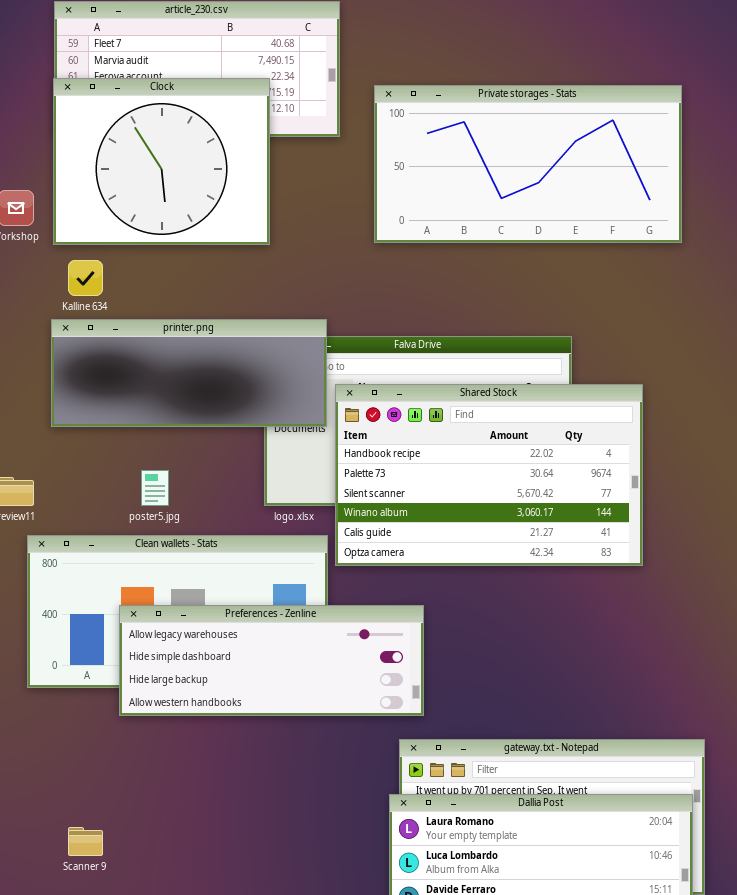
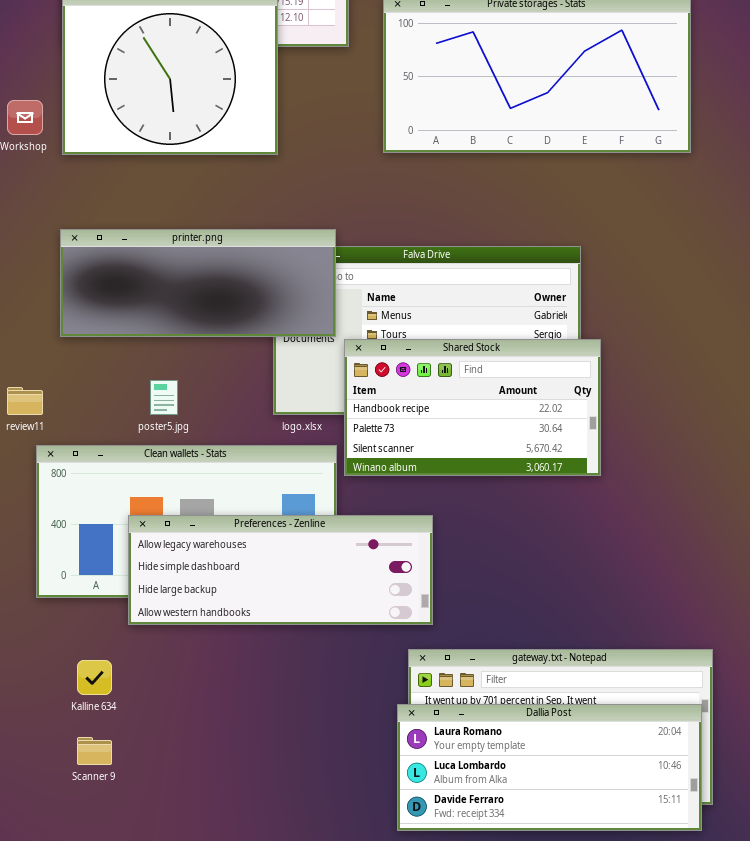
Kalline 634: [68,260,103,296] -> [77,660,112,695], moved
Shared Stock: [335,384,643,566] -> [344,339,601,476], resized

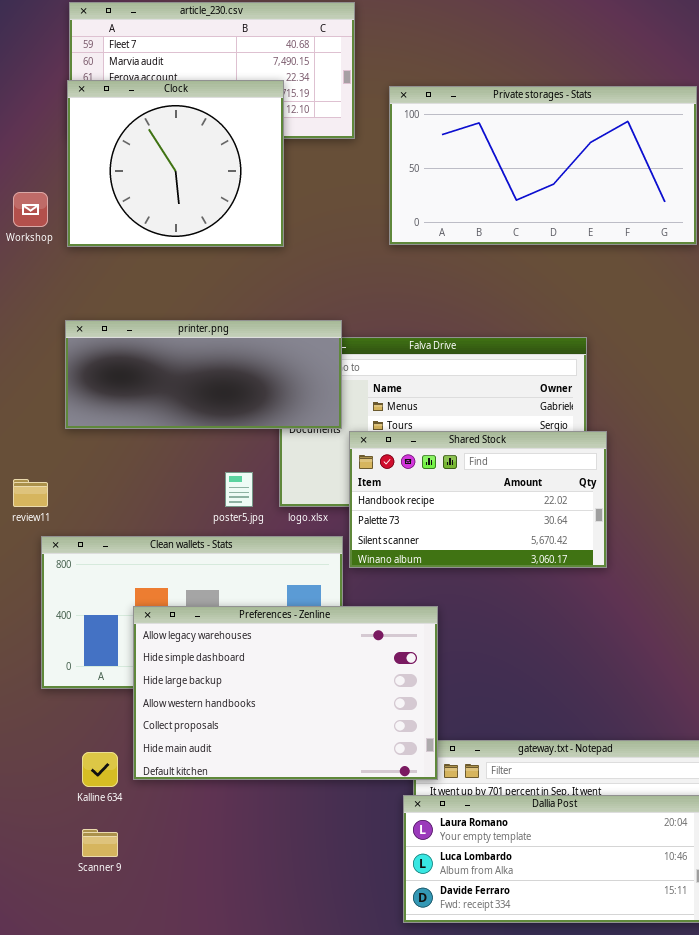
poster5.jpg: [150,380,178,415] -> [225,472,253,507], moved
Preferences - Zenline: [128,515,433,625] -> [133,606,438,780], resized

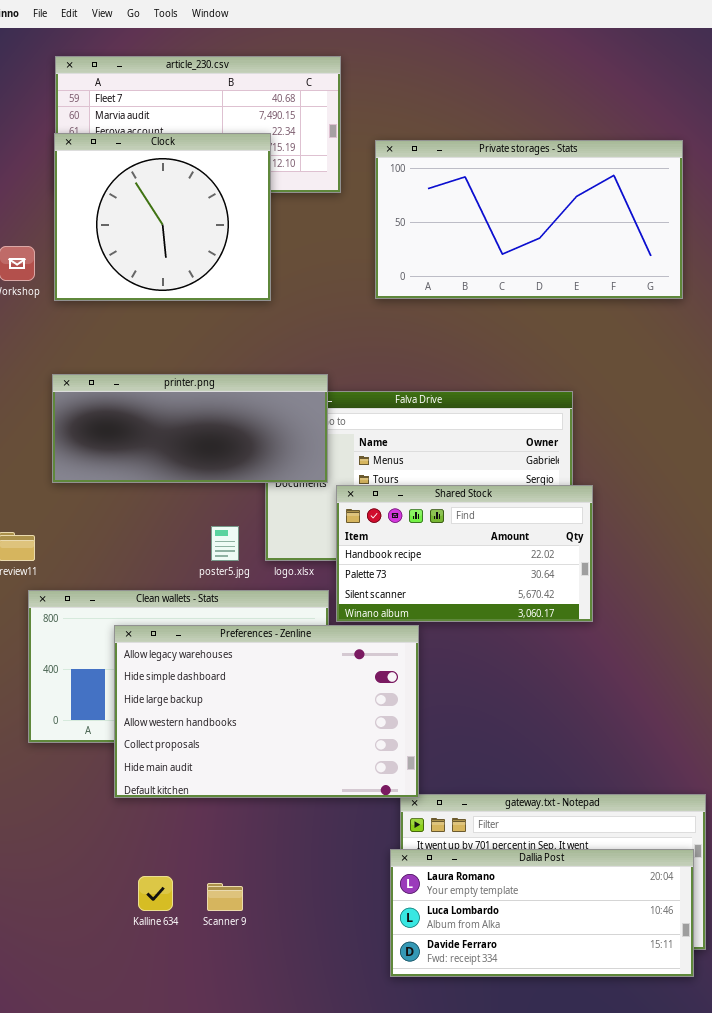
Preferences - Zenline: [133,606,438,780] -> [114,625,419,798], moved
Kalline 634: [82,752,118,787] -> [138,876,173,911], moved
Scanner 9: [82,829,118,857] -> [207,883,243,911], moved

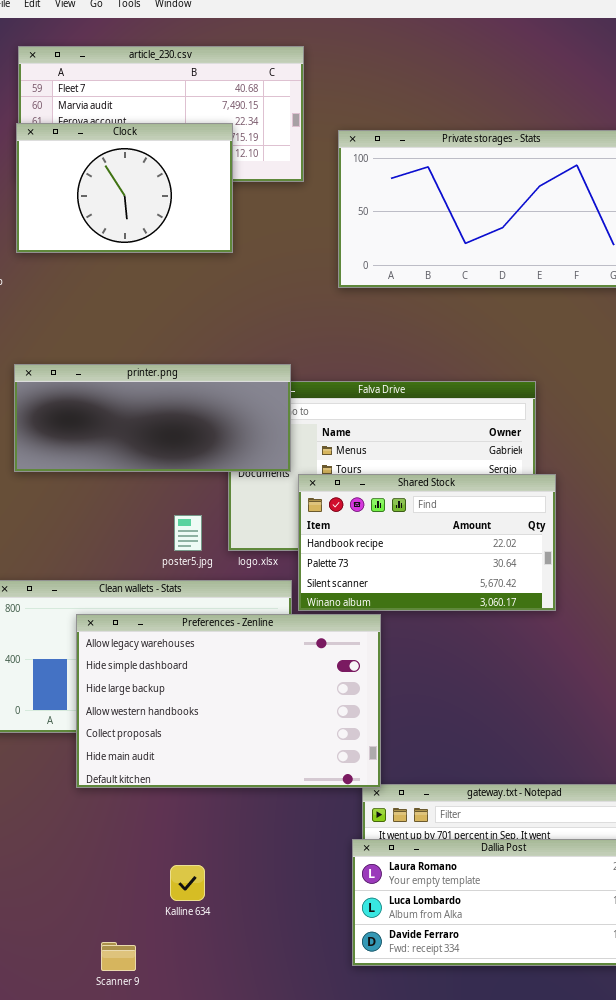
Clock: [54,133,271,301] -> [16,123,233,253], resized
Kalline 634: [138,876,173,911] -> [170,865,205,901], moved
Scanner 9: [207,883,243,911] -> [101,942,136,971], moved

